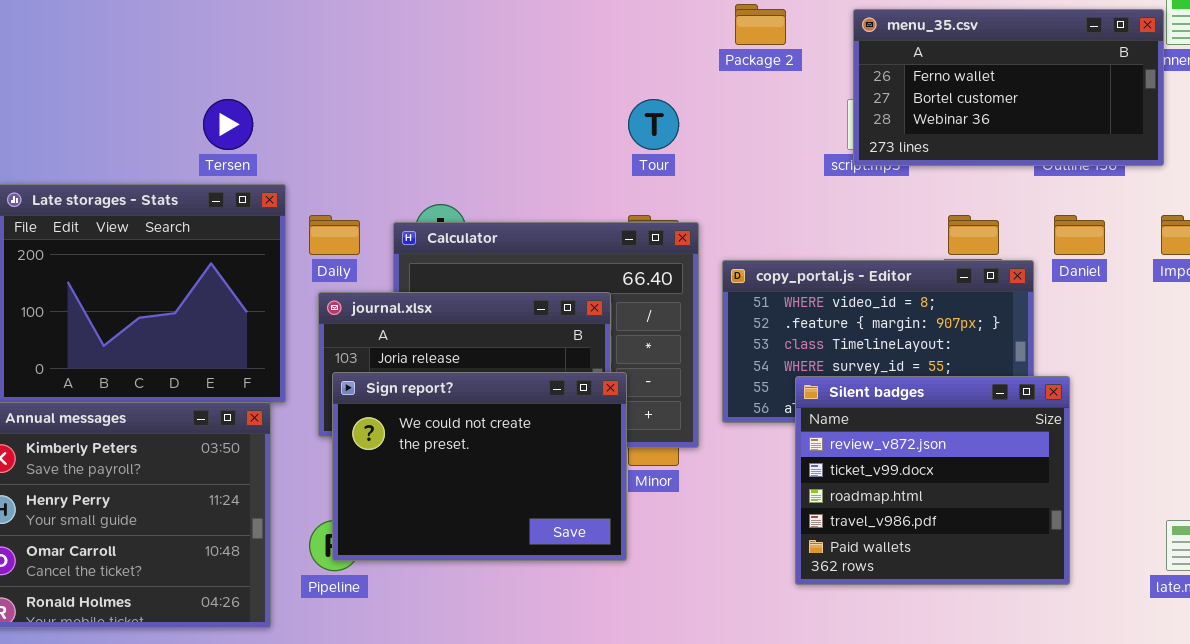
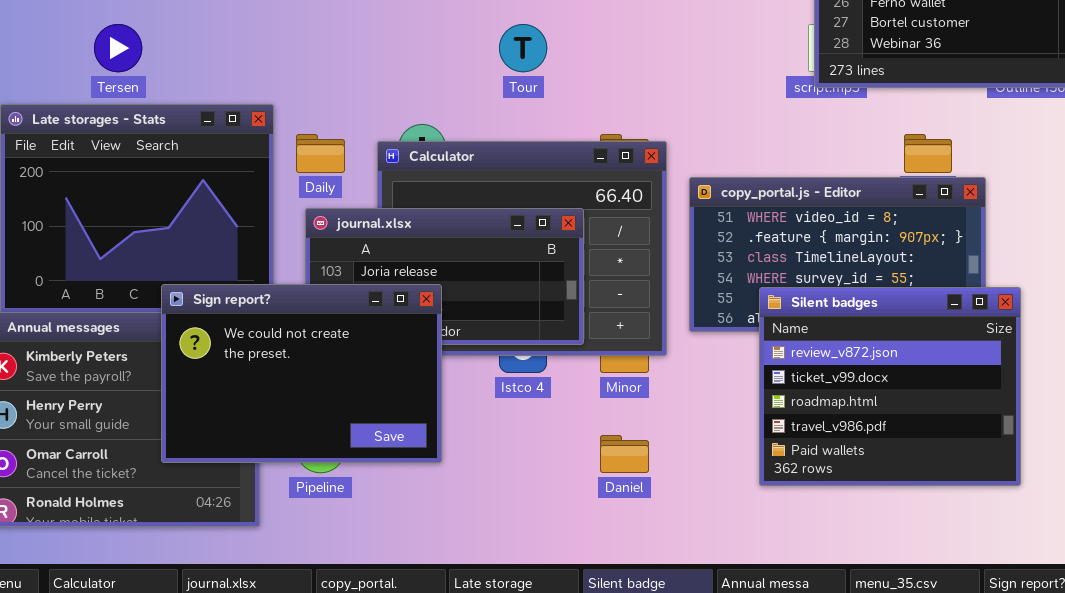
Tersen: [203,99,253,150] -> [94,24,142,72], moved
Tour: [628,99,679,150] -> [499,24,547,72], moved
Daniel: [1054,215,1105,255] -> [600,435,649,473], moved
Sign report?: [332,372,627,561] -> [161,284,442,463], moved

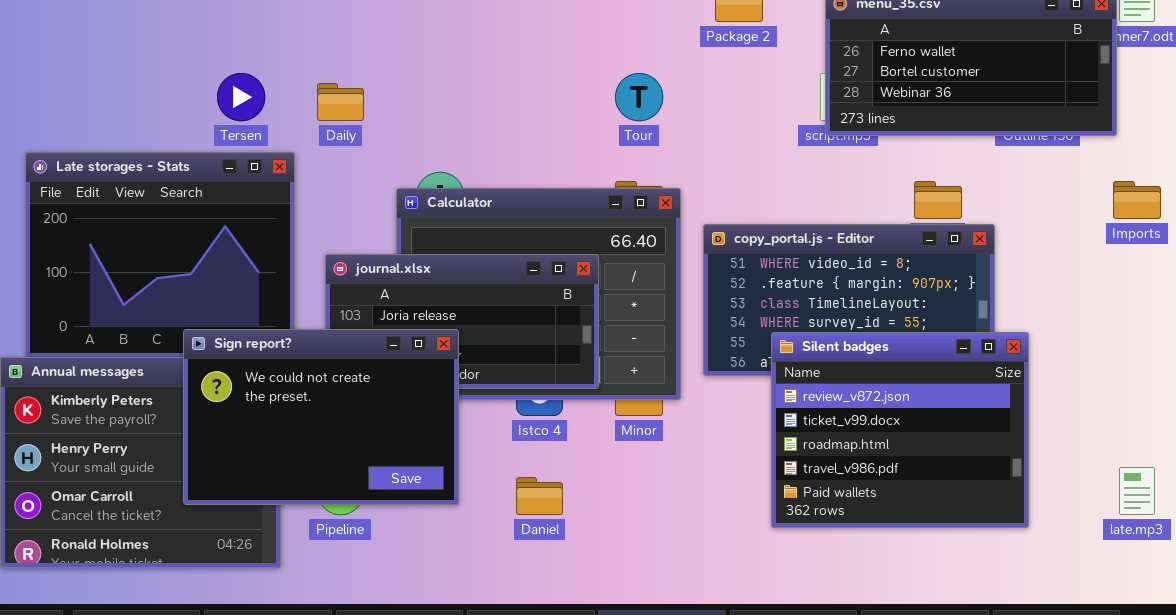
Tersen: [94,24,142,72] -> [217,73,265,121], moved
Tour: [499,24,547,72] -> [615,73,663,121], moved
Daily: [296,134,345,173] -> [317,83,364,121], moved
Daniel: [600,435,649,473] -> [516,477,563,515], moved

